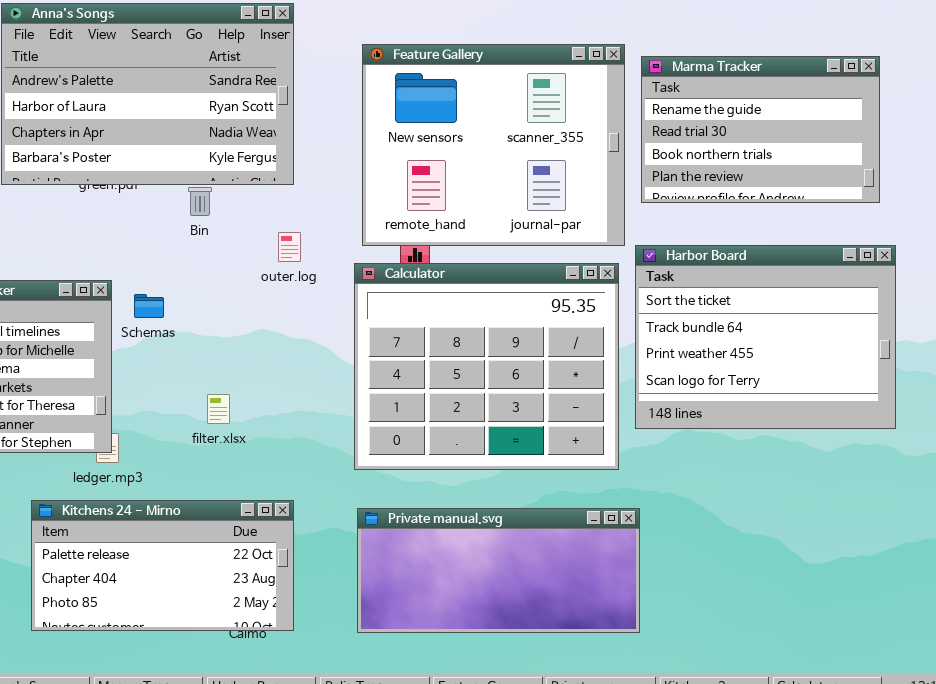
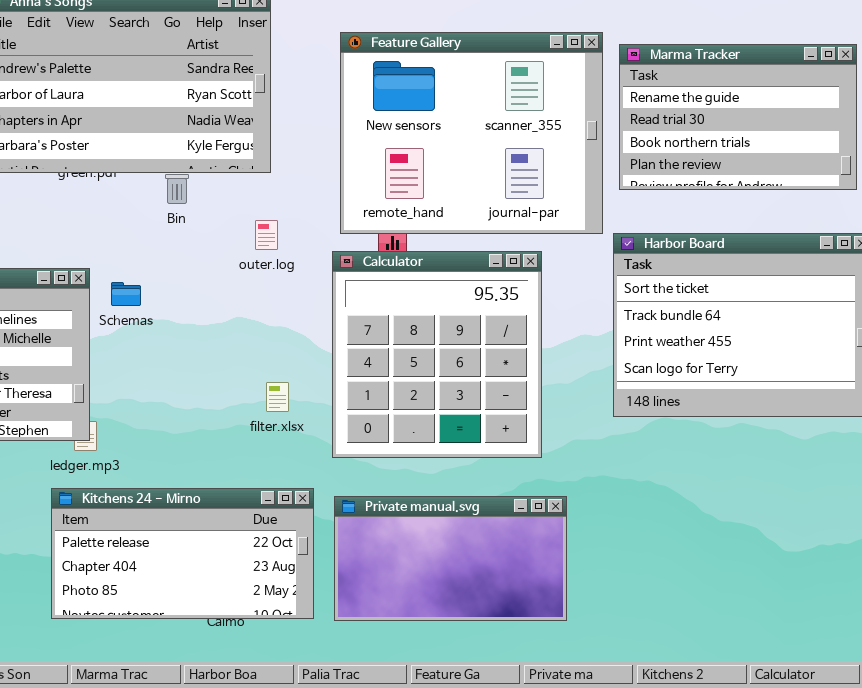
Calculator: [354,263,619,470] -> [332,251,542,458], resized
filter.xlsx: [207,394,230,424] -> [266,382,289,412], moved
Kitchens 24 - Mirno: [31,500,294,631] -> [51,488,314,619], moved
Private manual.svg: [357,508,640,633] -> [334,496,567,621], resized

